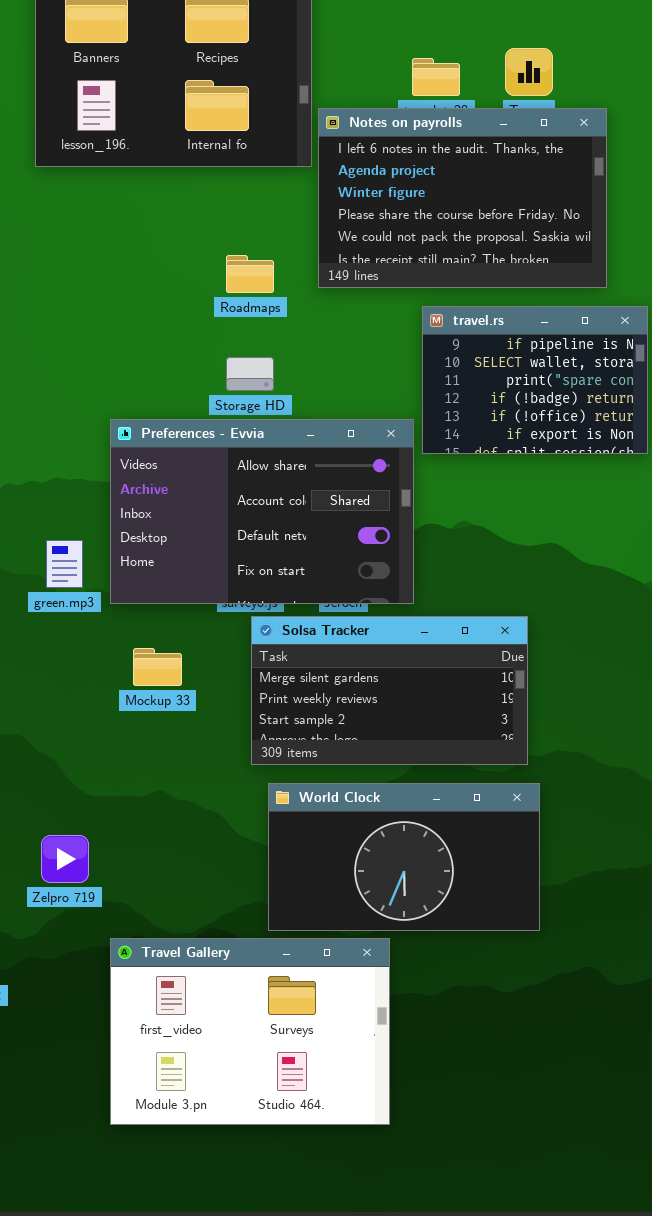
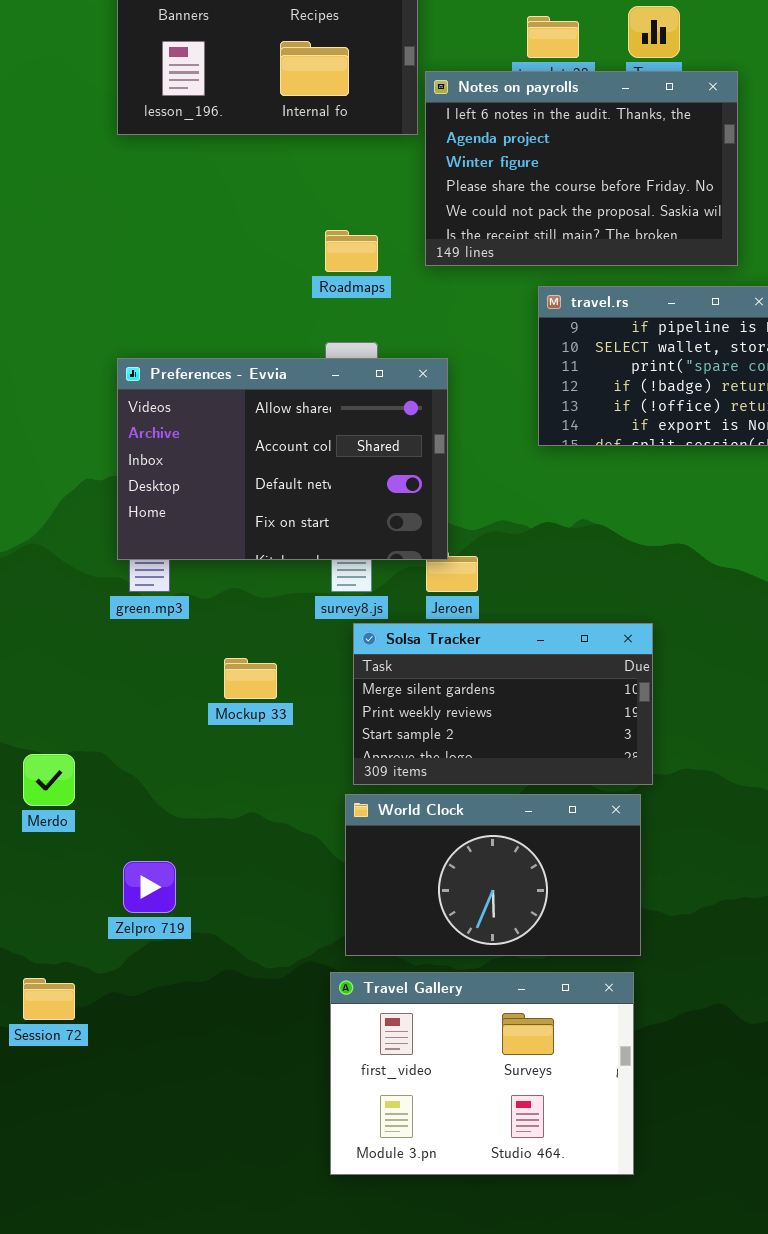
Preferences - Evvia: [110,419,414,604] -> [117,358,448,560], moved
World Clock: [268,783,540,931] -> [345,794,641,956], moved
Travel Gallery: [110,938,390,1125] -> [330,972,634,1175], moved

